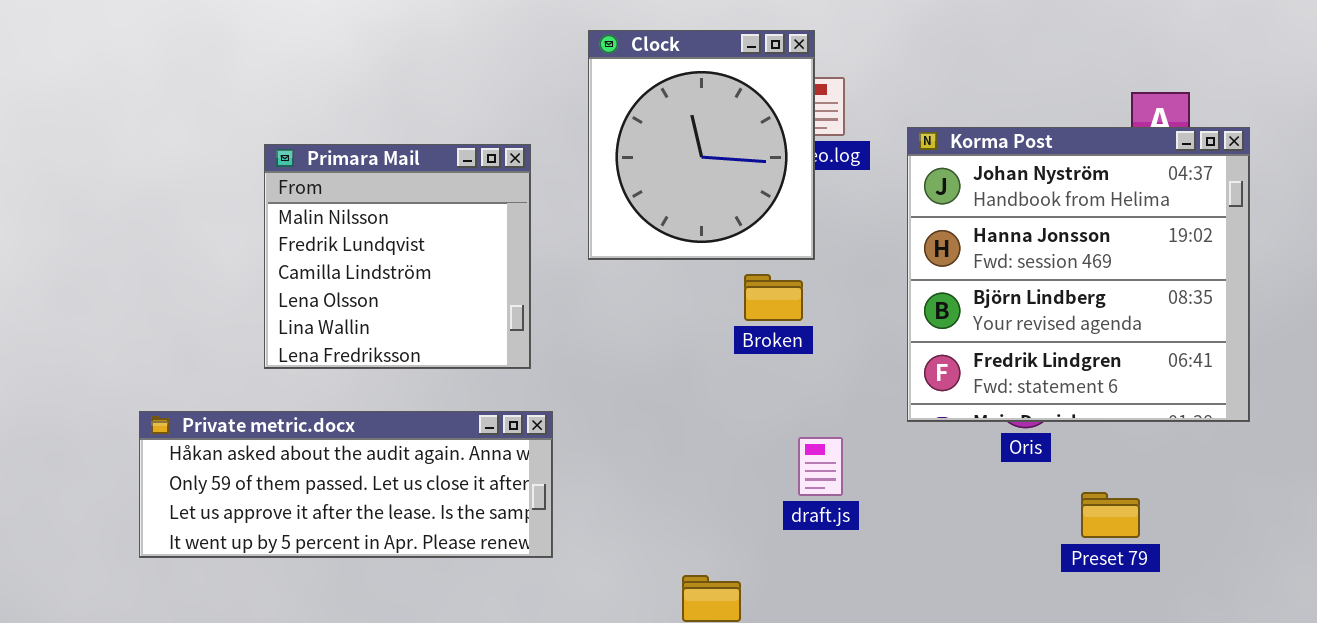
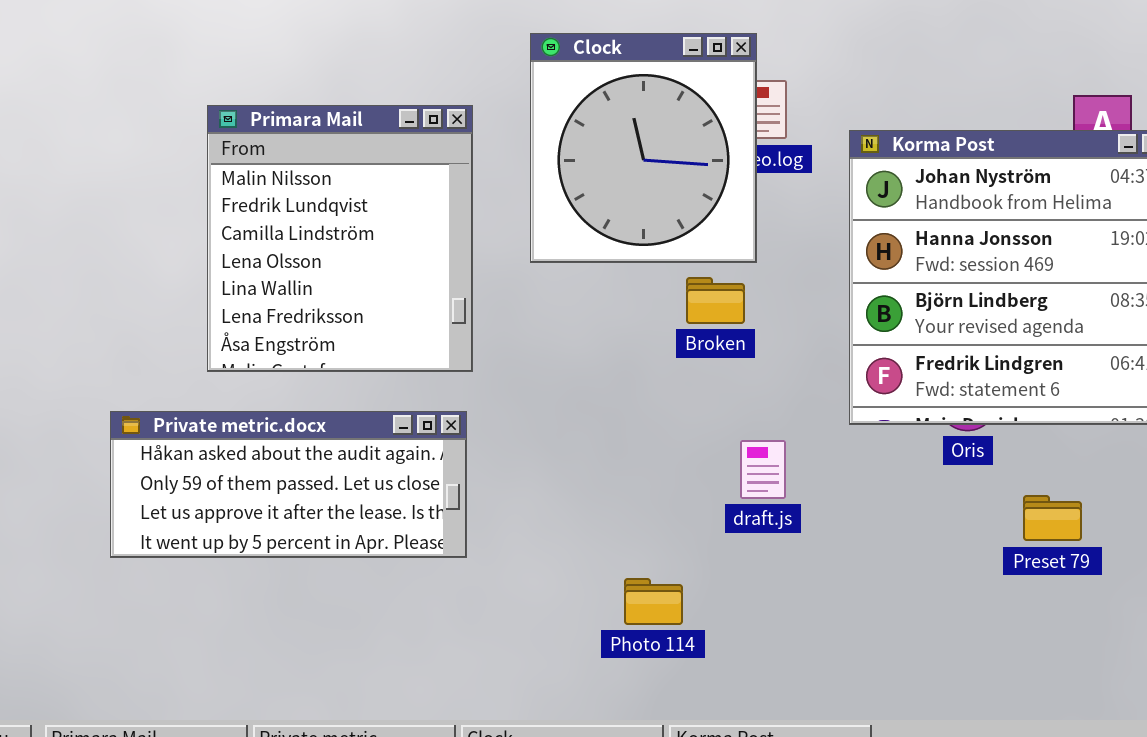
Primara Mail: [264,144,531,369] -> [207,105,473,372], resized
Private metric.docx: [139,411,553,558] -> [110,411,467,558], moved, resized

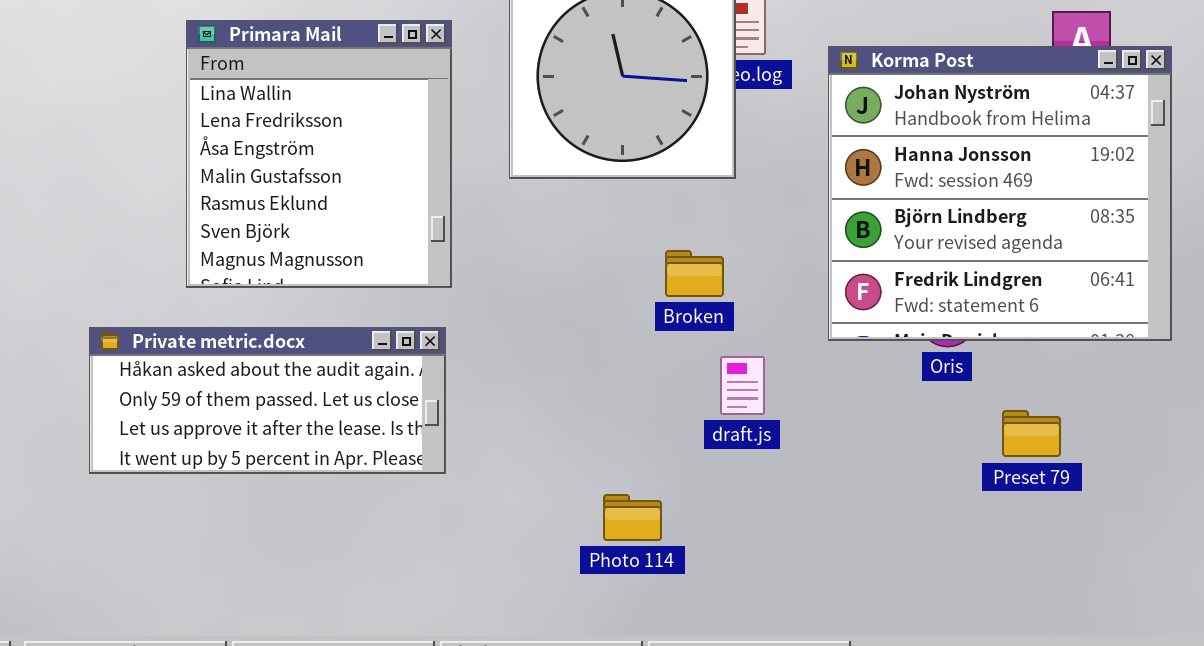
Primara Mail: [207,105,473,372] -> [186,20,452,288], scrolled down 4 rows
Broken: [686,277,745,324] -> [665,250,724,297], moved

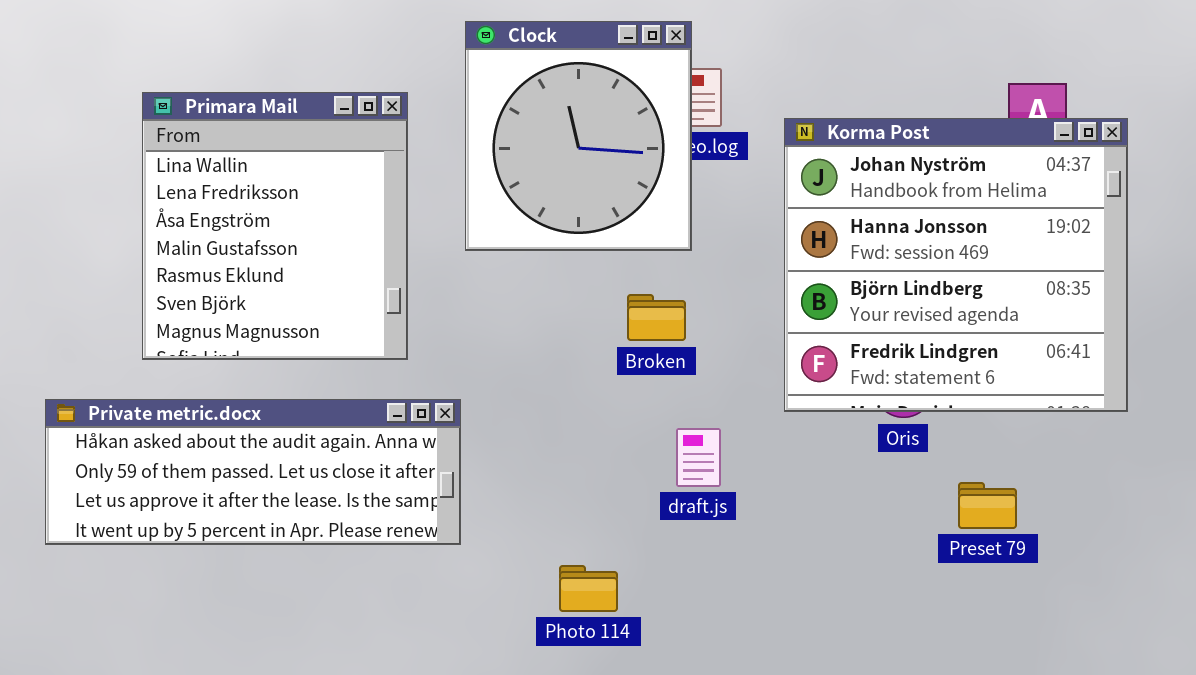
Broken: [665,250,724,297] -> [627,294,686,341], moved
Private metric.docx: [89,327,446,474] -> [45,399,461,545], resized

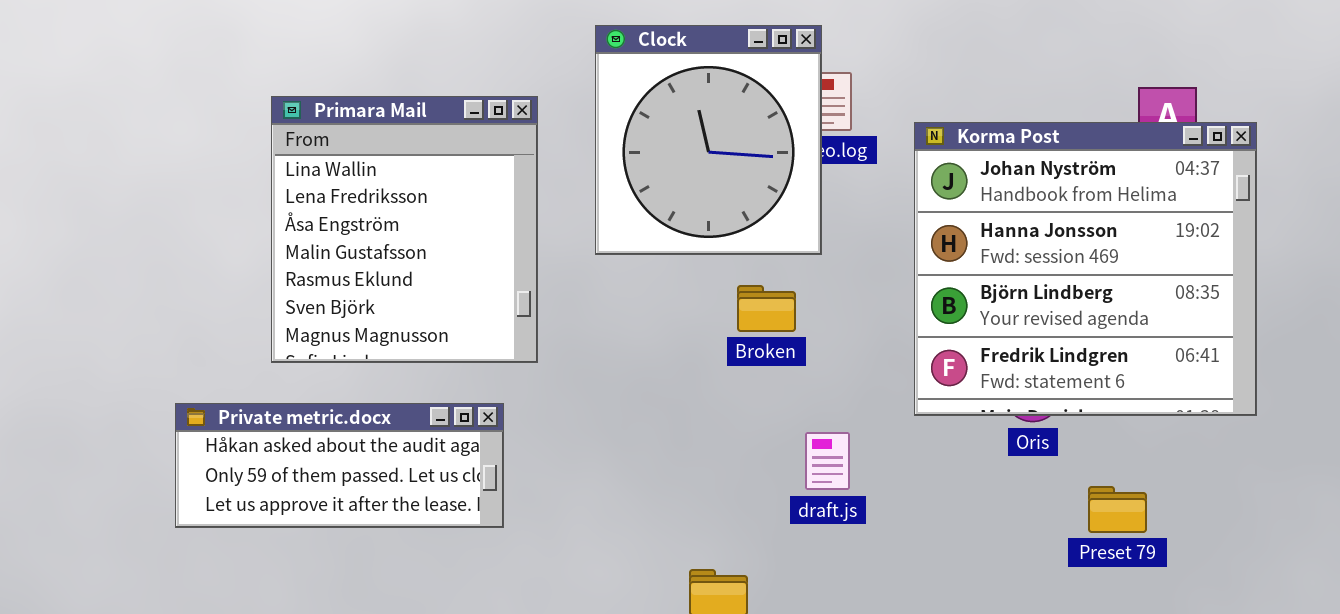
Broken: [627,294,686,341] -> [737,285,796,332], moved
Private metric.docx: [45,399,461,545] -> [175,403,504,528], resized

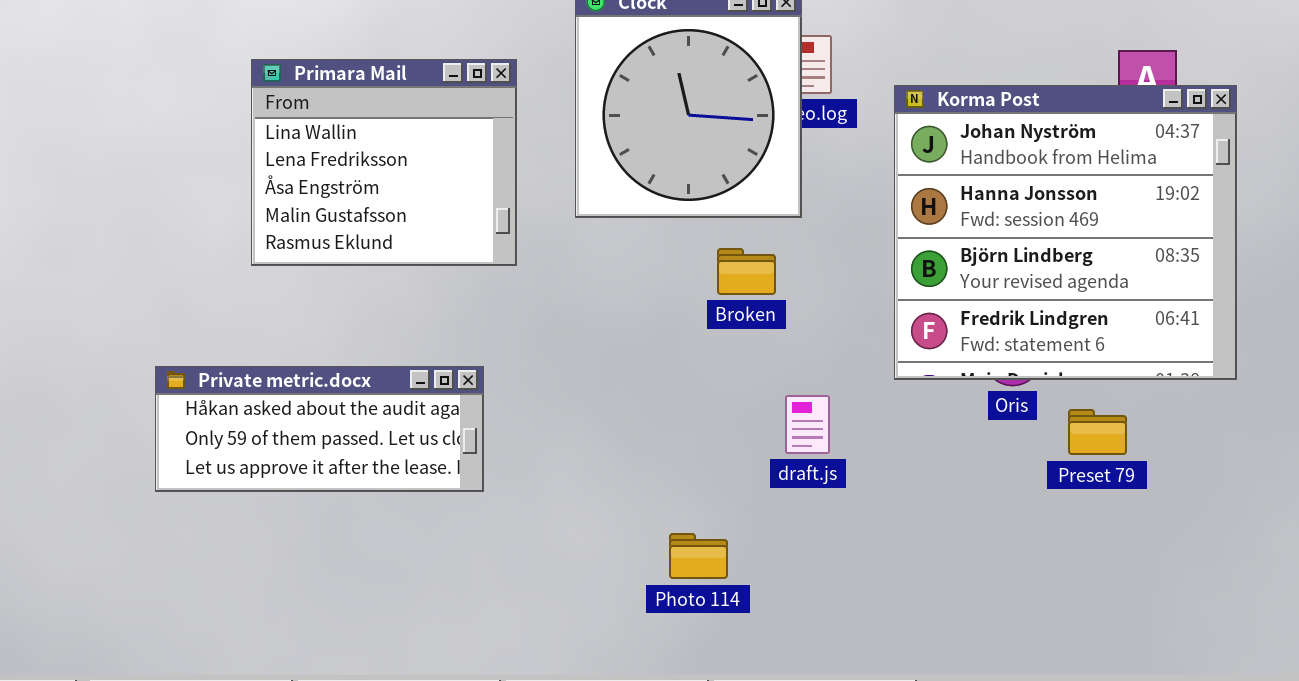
Primara Mail: [271,96,538,363] -> [251,59,517,266], resized
Preset 79: [1088,486,1147,533] -> [1068,409,1127,455], moved

